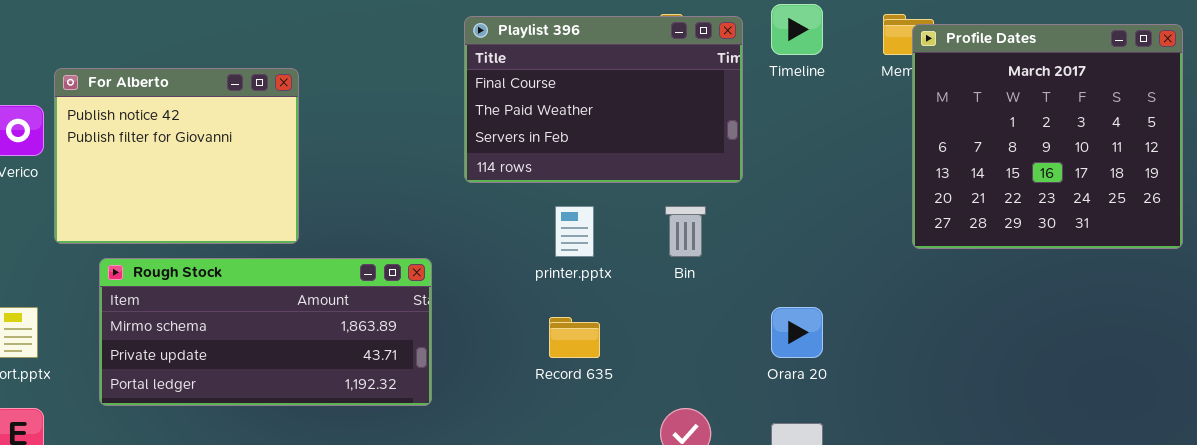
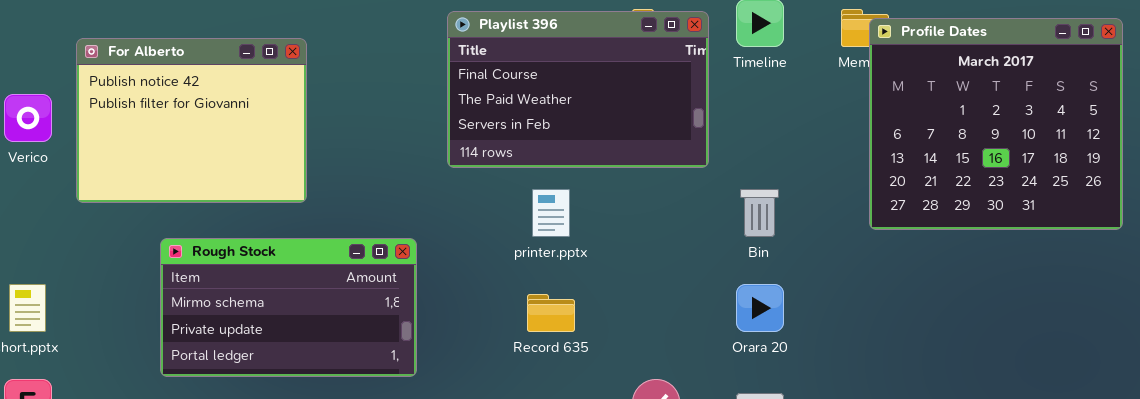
For Alberto: [54,68,299,244] -> [76,38,307,203], moved
Bin: [665,206,706,257] -> [740,189,779,237], moved
Rough Stock: [99,258,432,406] -> [160,238,417,377], resized

